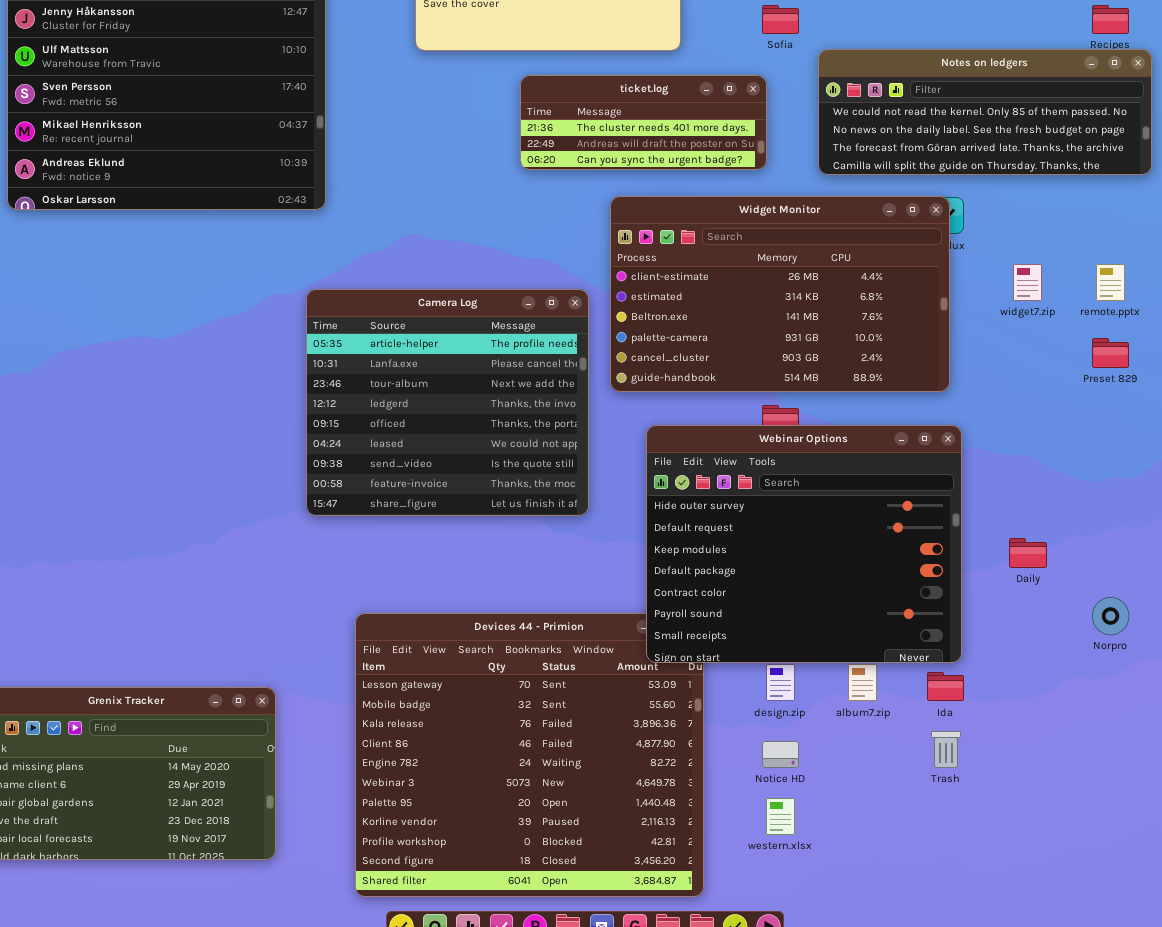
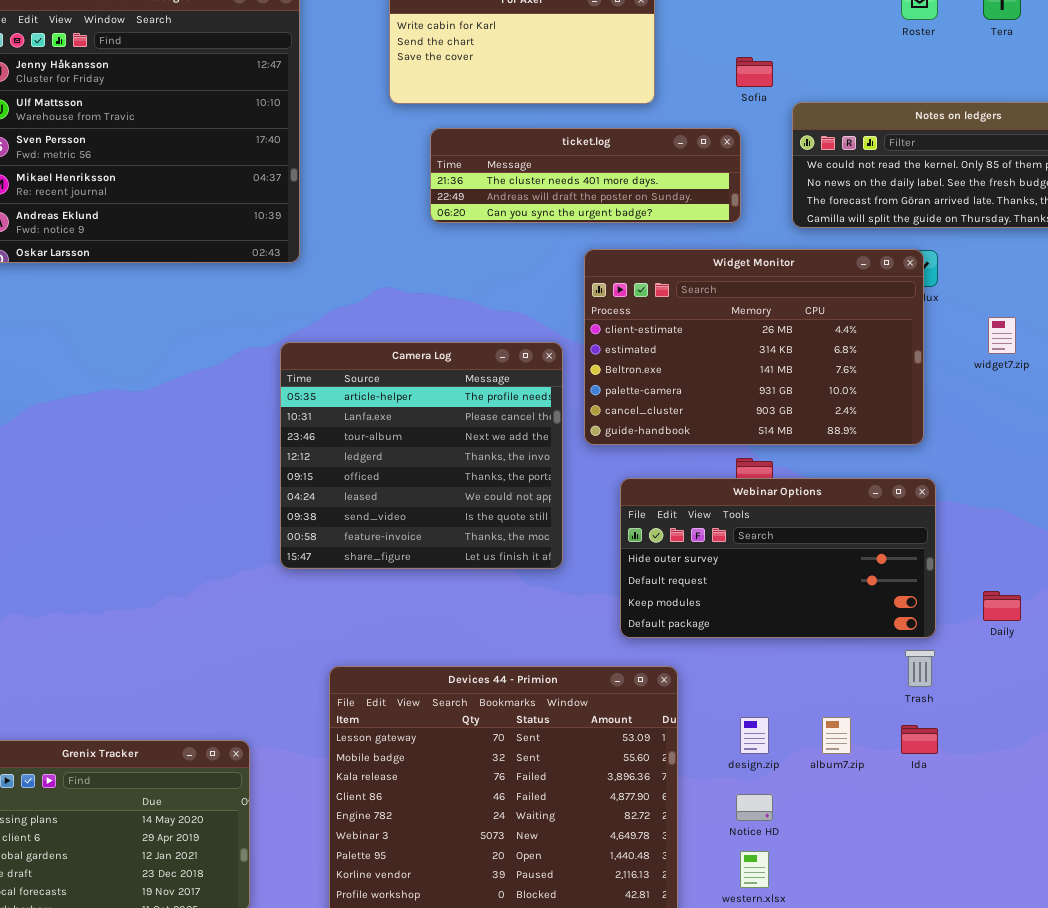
ticket.log: [520,75,767,170] -> [430,128,741,223], resized
Webinar Options: [646,425,962,663] -> [620,478,936,638], resized
Trash: [931,731,961,768] -> [905,650,935,687], moved

